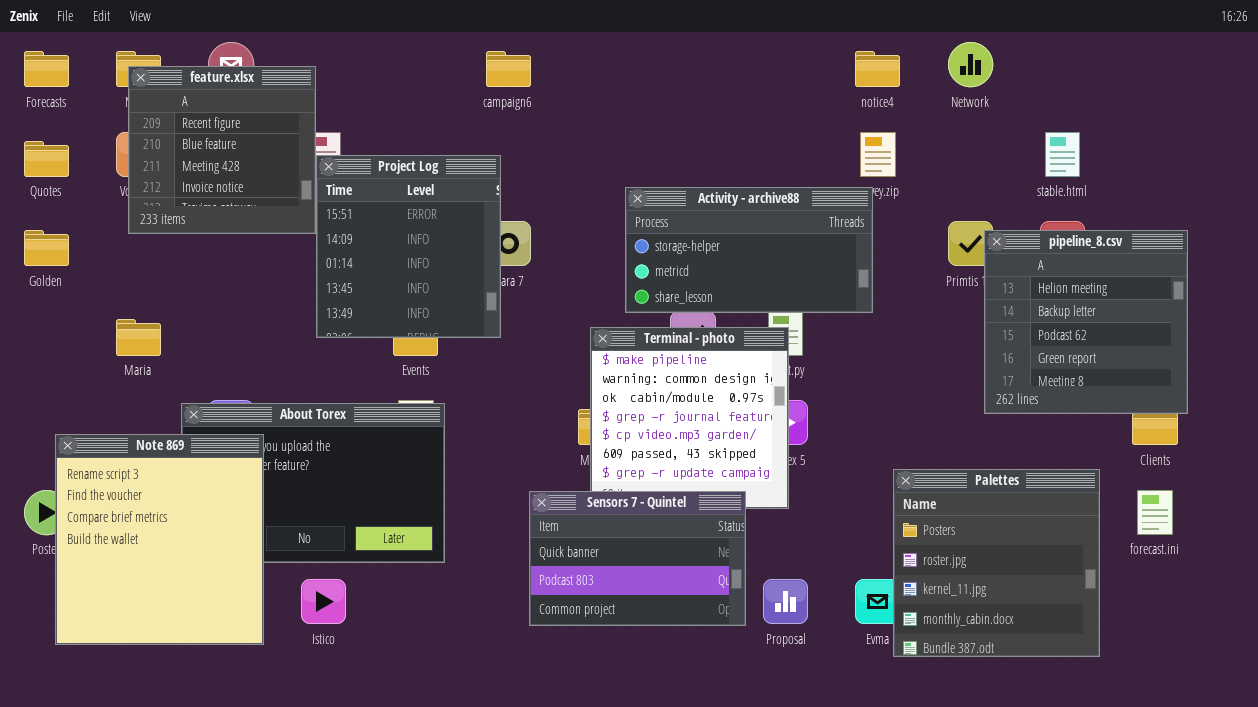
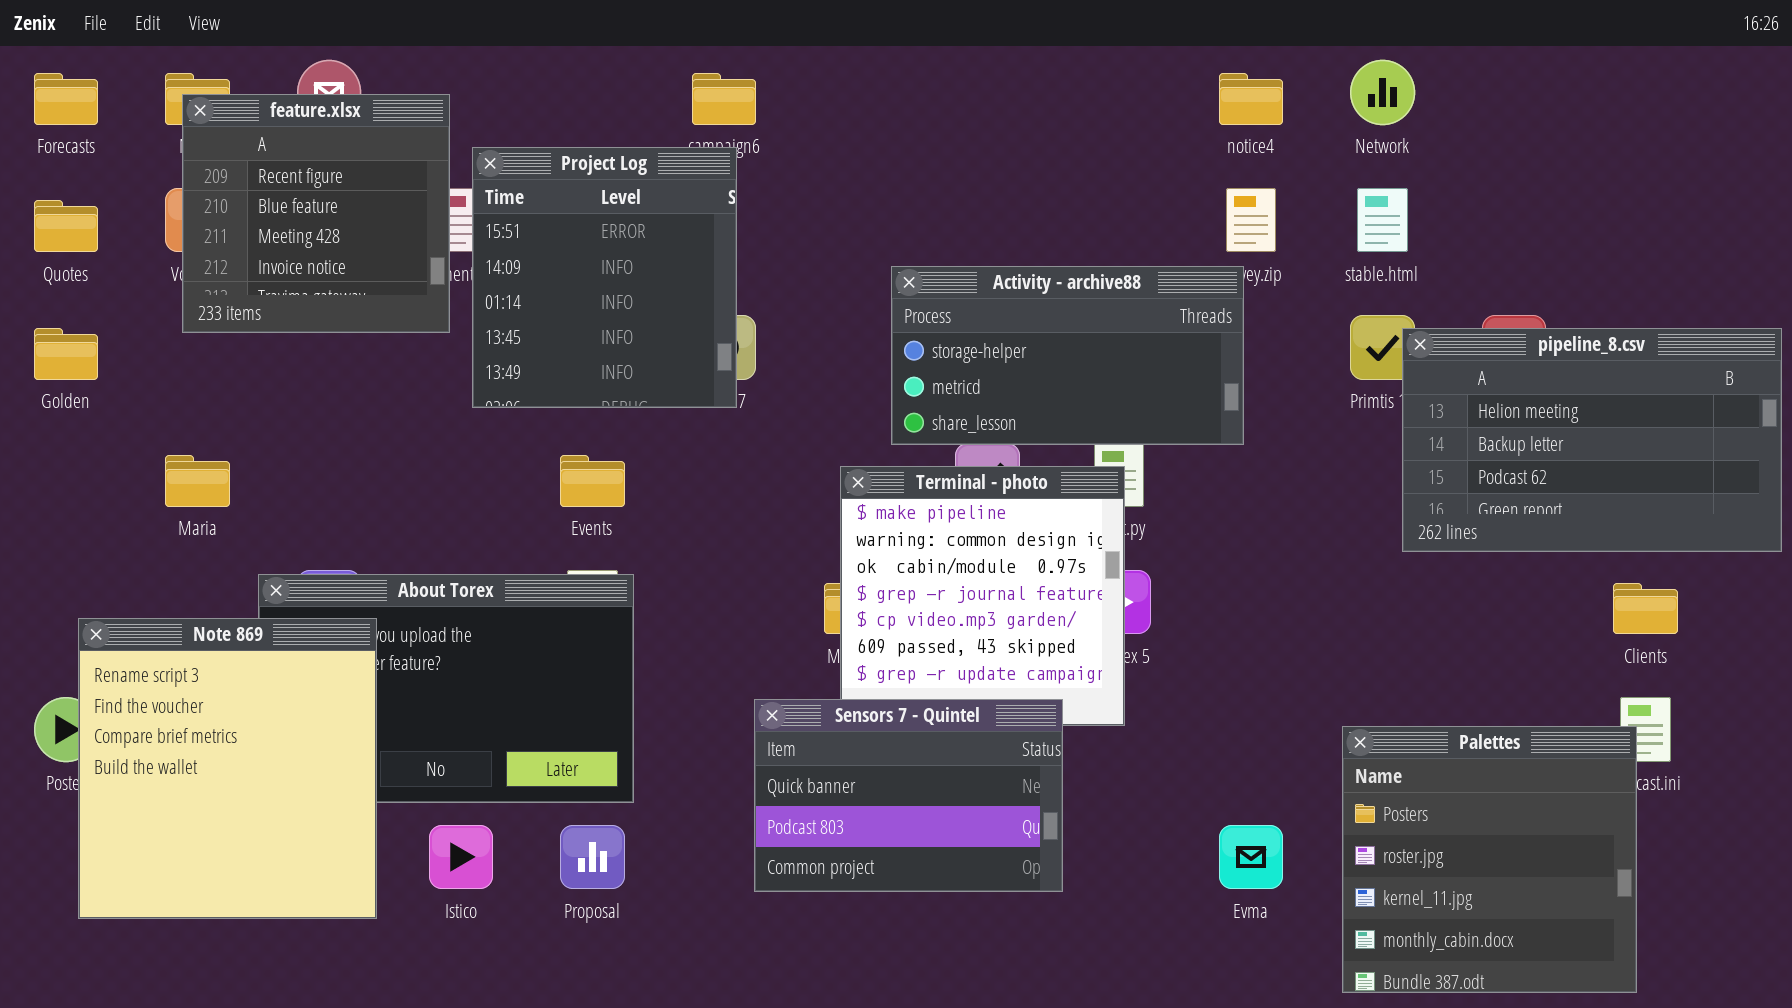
stable.html: [1045,132,1080,177] -> [1357,188,1408,252], moved
Project Log: [316,155,501,338] -> [472,147,737,408], moved
pipeline_8.csv: [984,230,1188,414] -> [1402,328,1782,552], resized
Palettes: [893,469,1100,657] -> [1342,726,1637,993], moved
Proposal: [763,579,808,624] -> [560,825,625,889], moved

